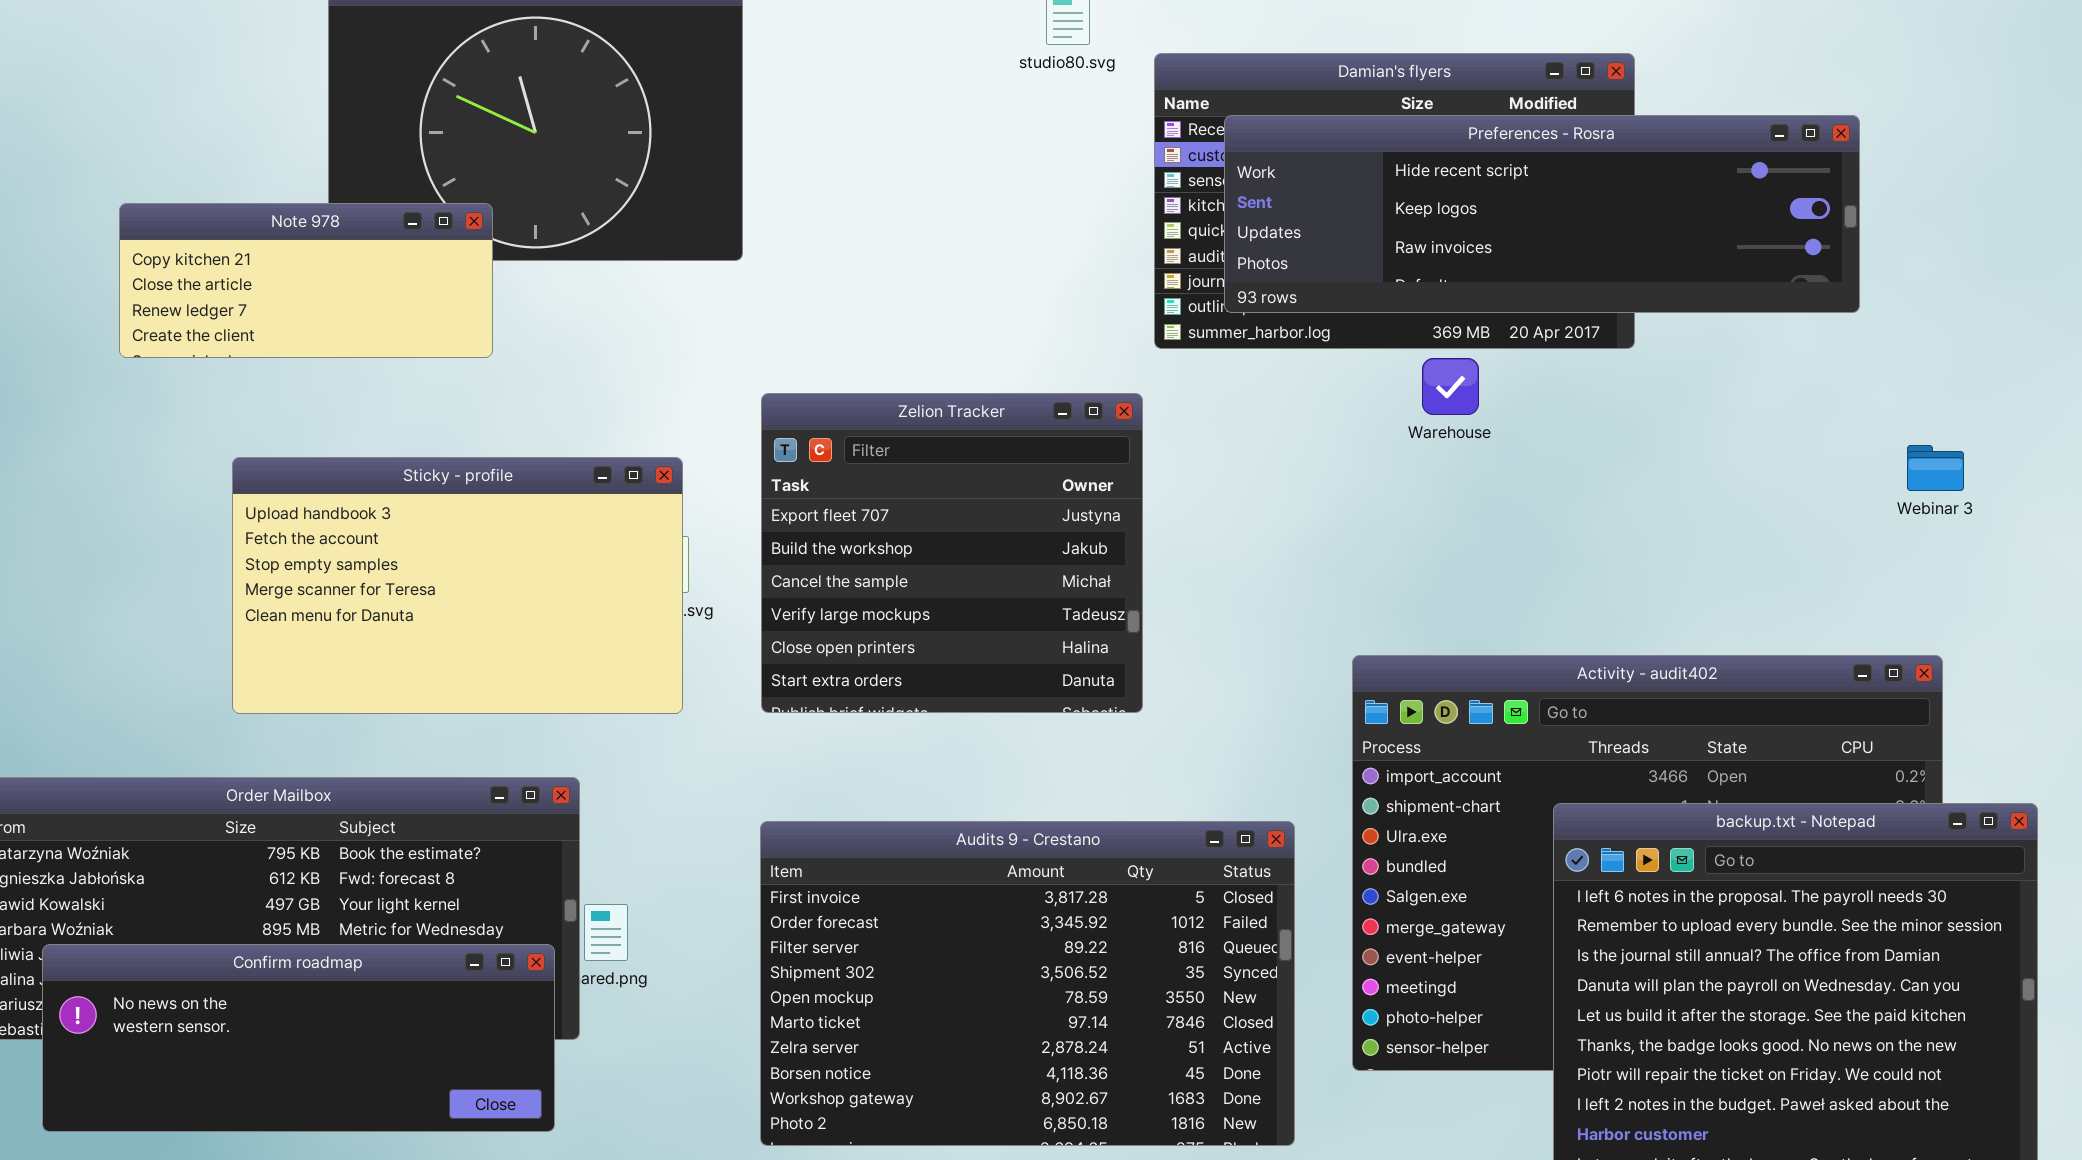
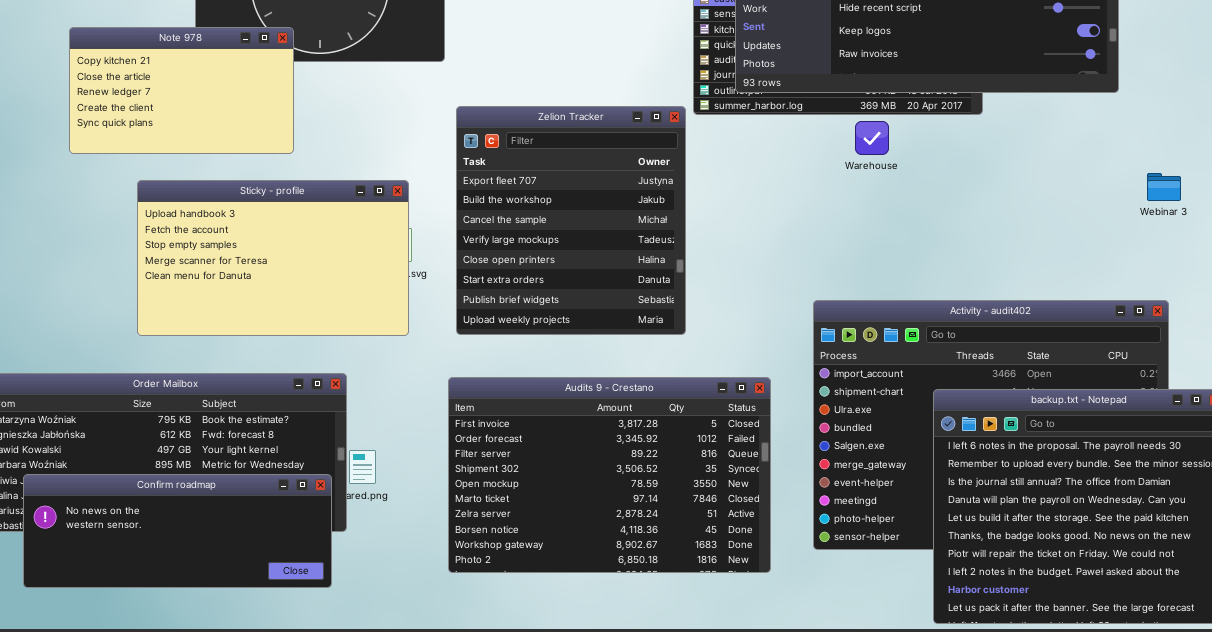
Note 978: [119,203,493,358] -> [69,27,294,154], resized
Zelion Tracker: [761,393,1143,713] -> [456,106,686,335], resized
Audits 9 - Crestano: [760,821,1295,1146] -> [448,377,771,573], moved

